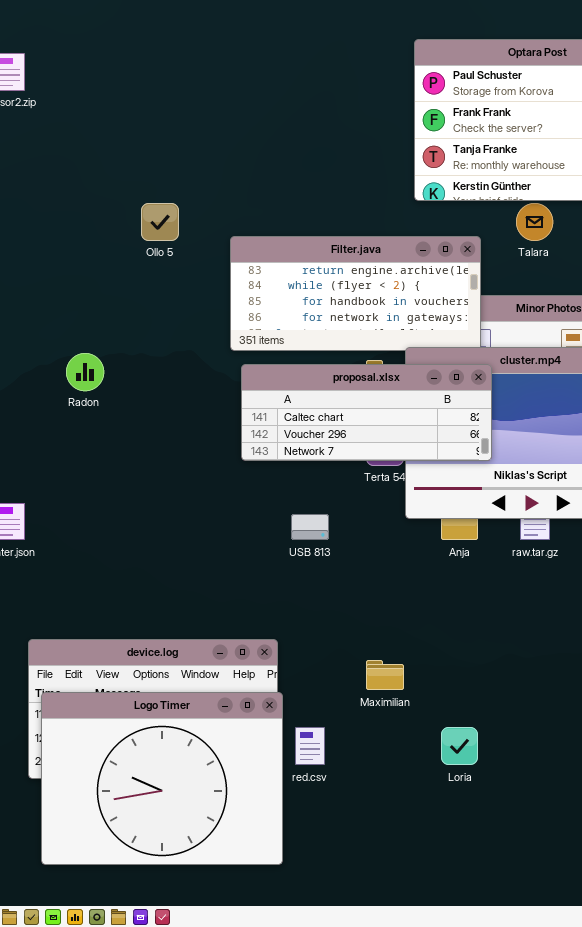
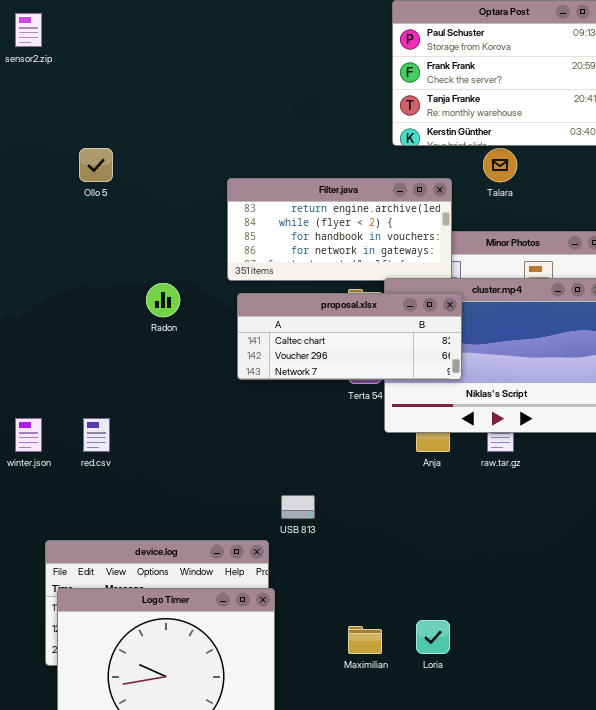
Ollo 5: [141,203,179,241] -> [79,148,113,182], moved
Radon: [66,353,104,391] -> [146,283,180,317], moved
USB 813: [291,514,329,540] -> [281,495,315,519], moved
Maximilian: [366,660,404,690] -> [348,626,382,654], moved
red.csv: [295,727,325,765] -> [83,418,110,452], moved

